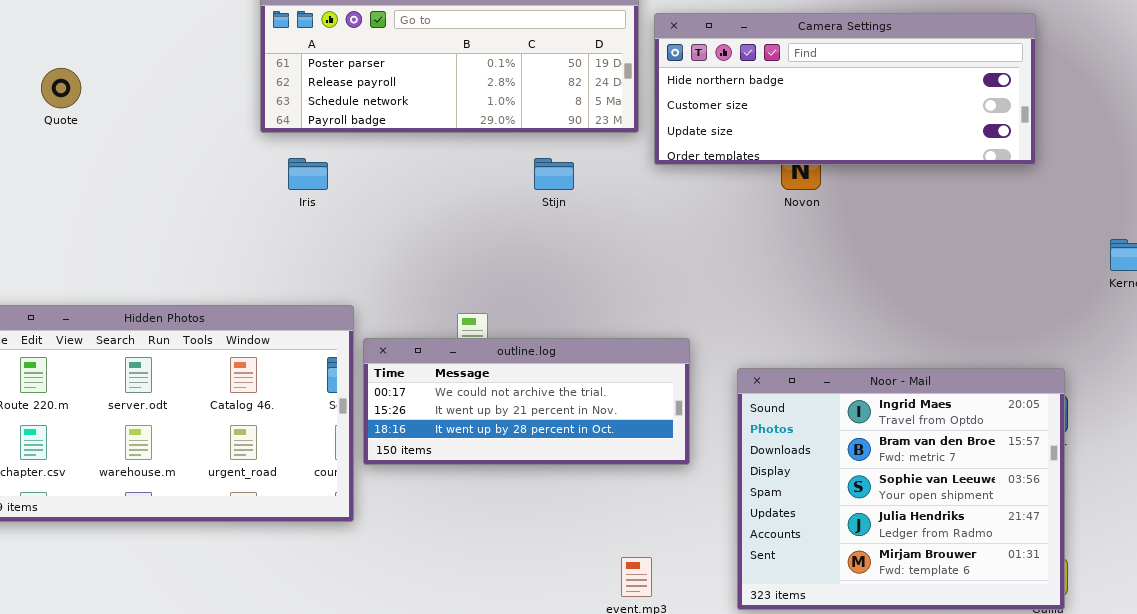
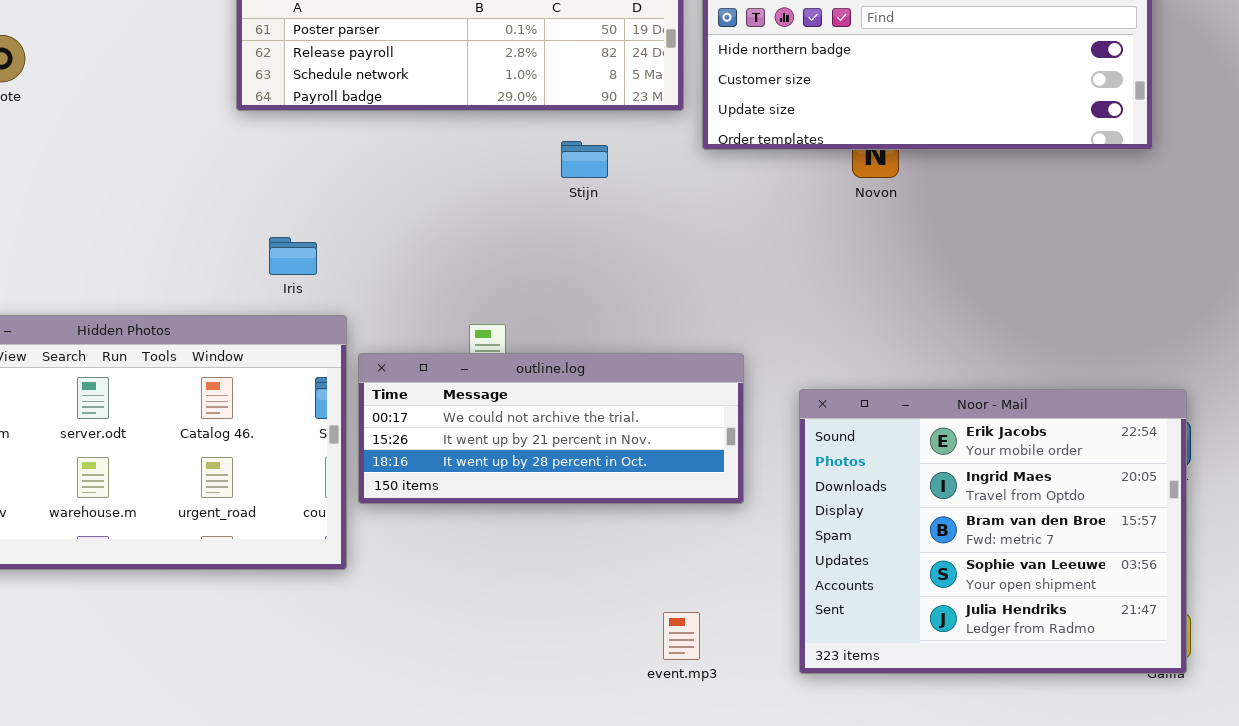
Iris: [288,158,328,190] -> [269,237,317,275], moved
Noor - Mail: [737,368,1065,610] -> [799,389,1187,674], scrolled up 1 row

